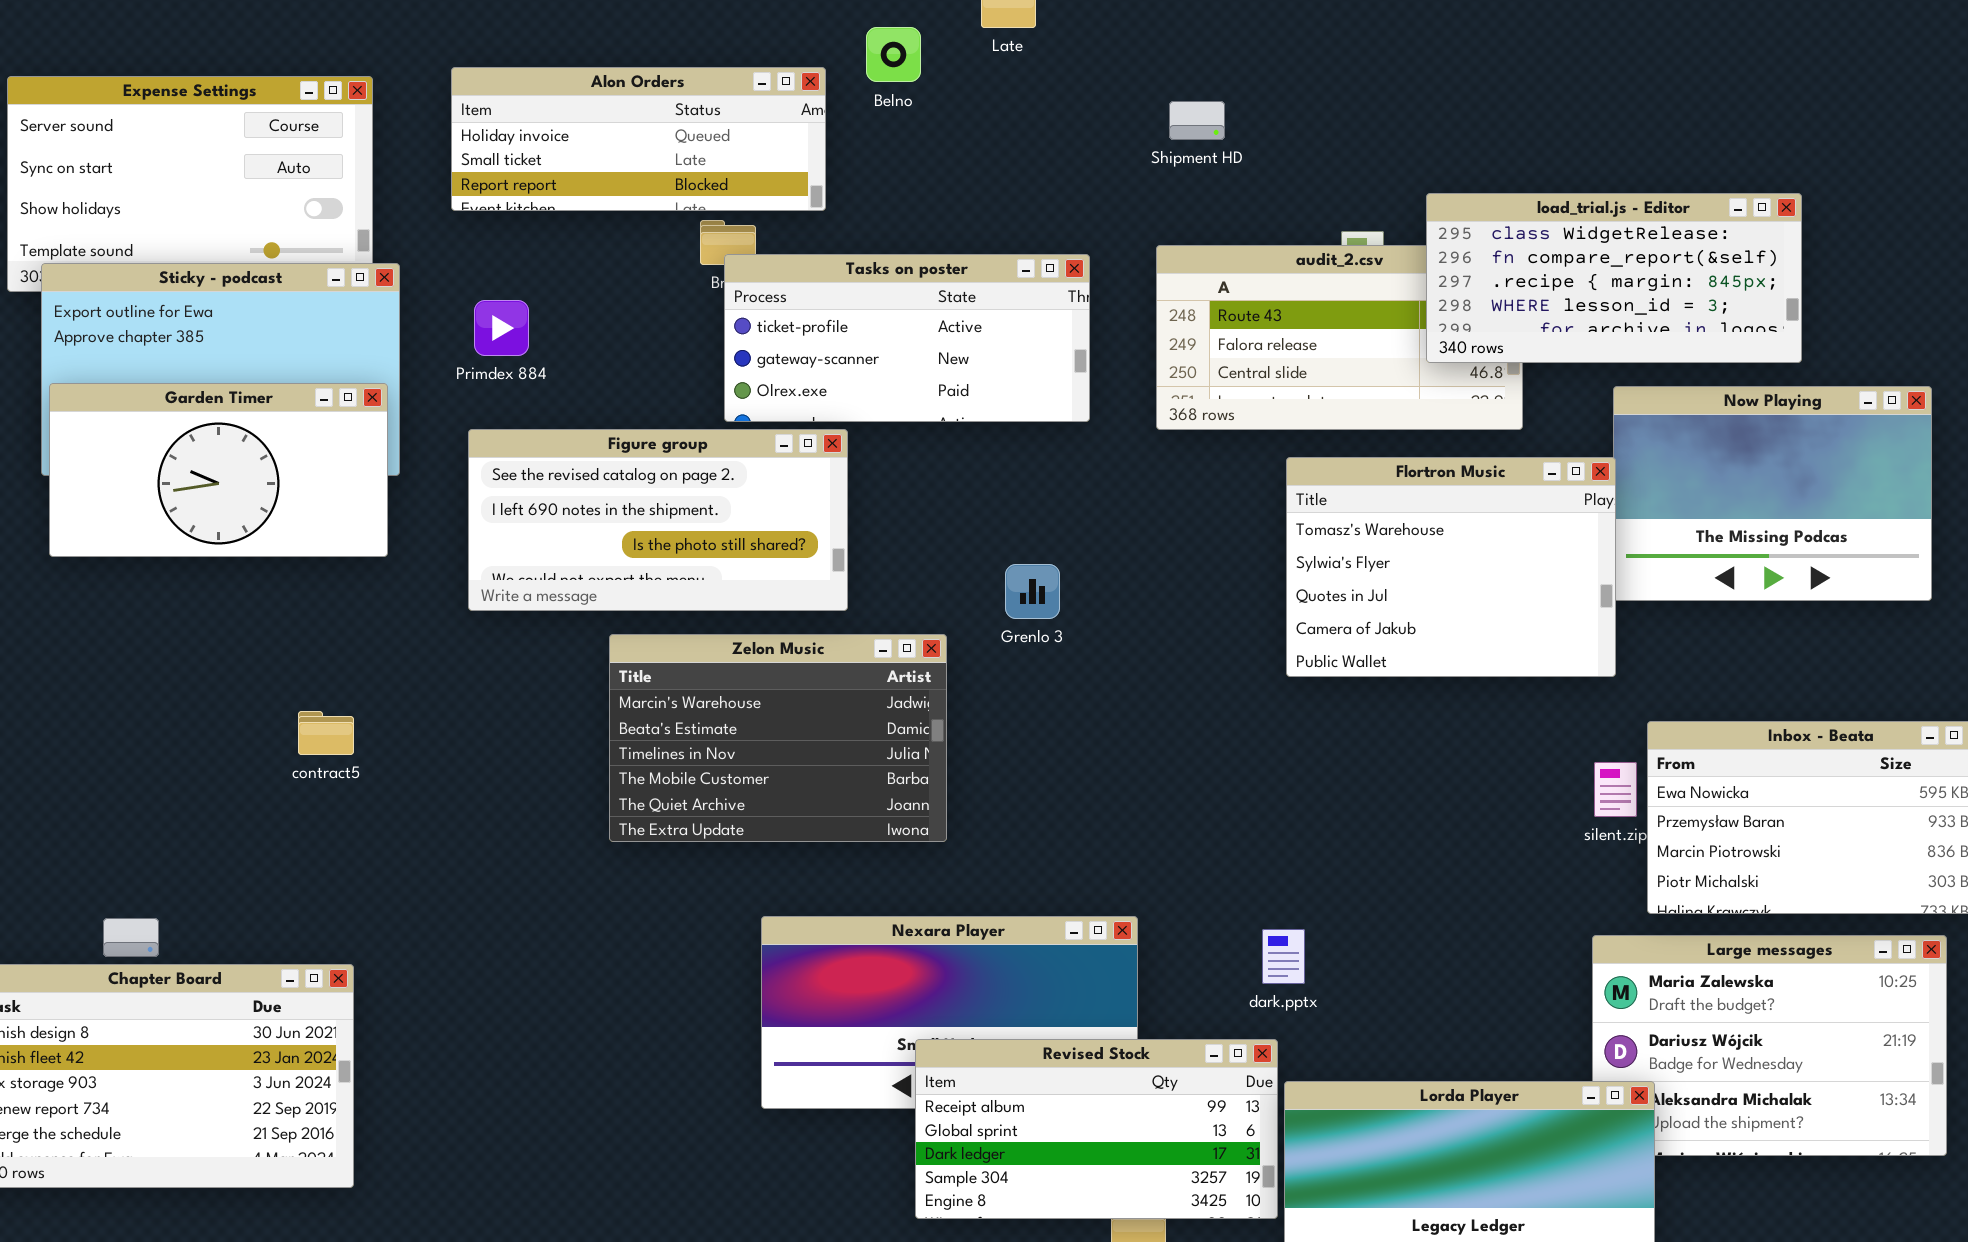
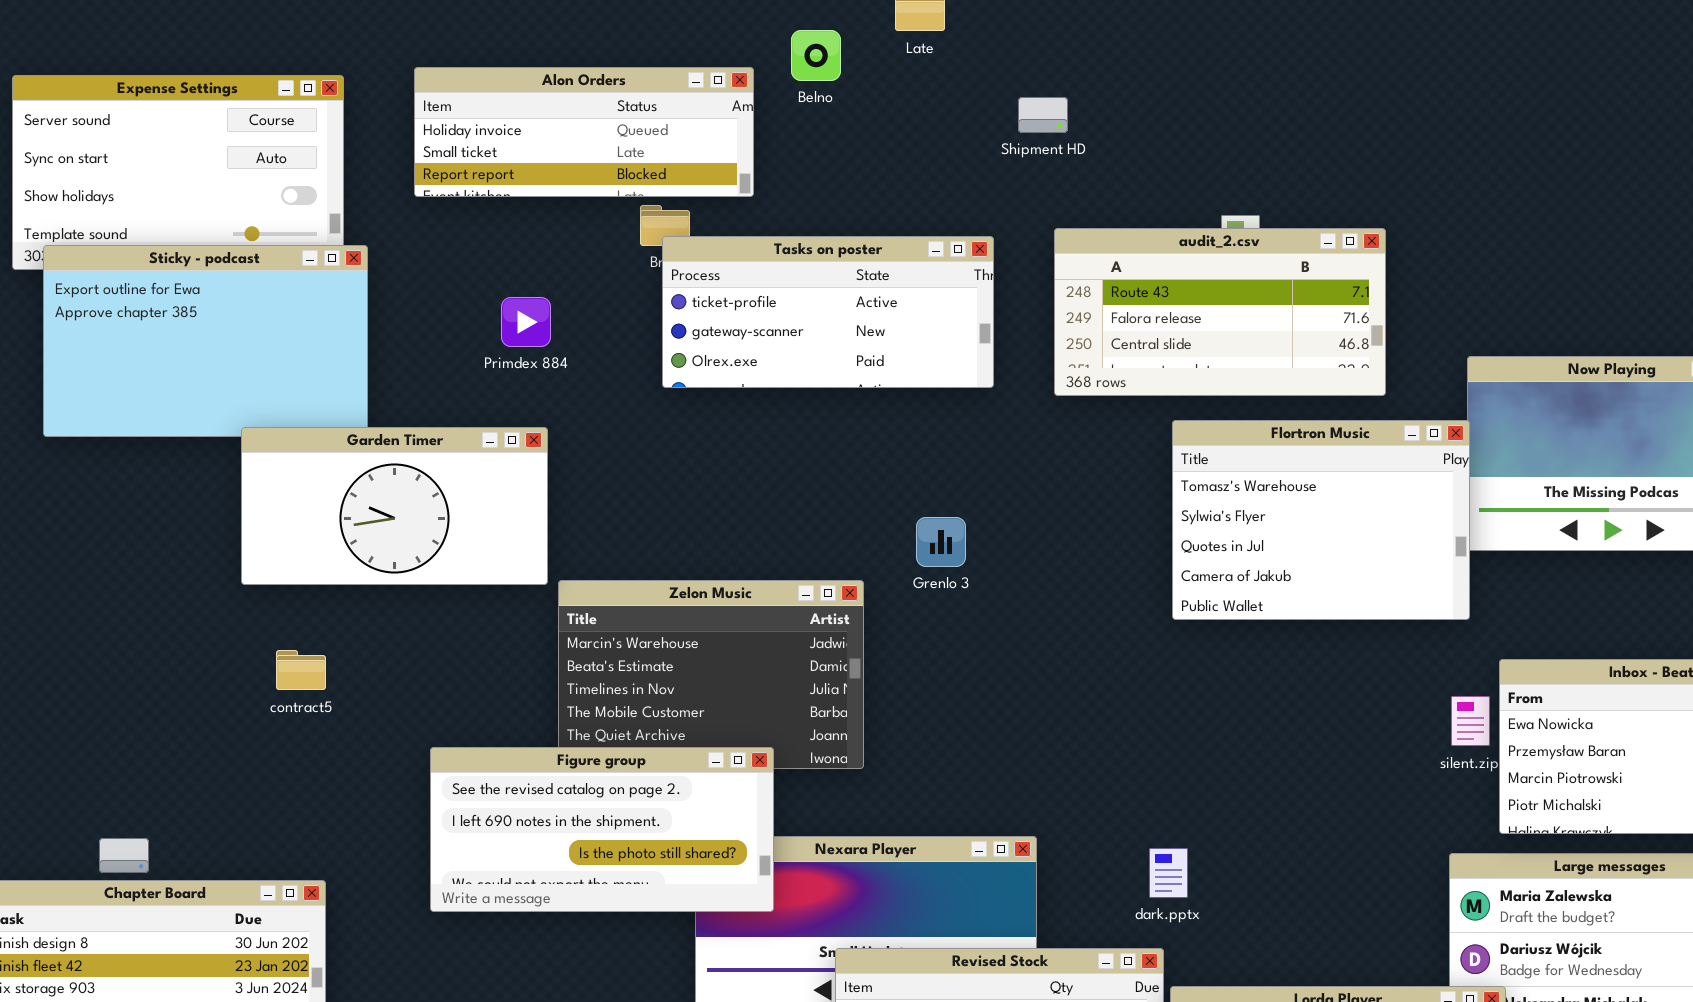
Shipment HD: [1169,101,1225,140] -> [1018,97,1068,133], moved
load_trial.js - Editor: [1426,193,1802,363] -> none, closed
Primdex 884: [474,300,529,356] -> [501,297,551,347], moved
Garden Timer: [49,383,388,557] -> [241,427,548,585], moved
Figure group: [468,429,848,611] -> [430,747,774,912], moved

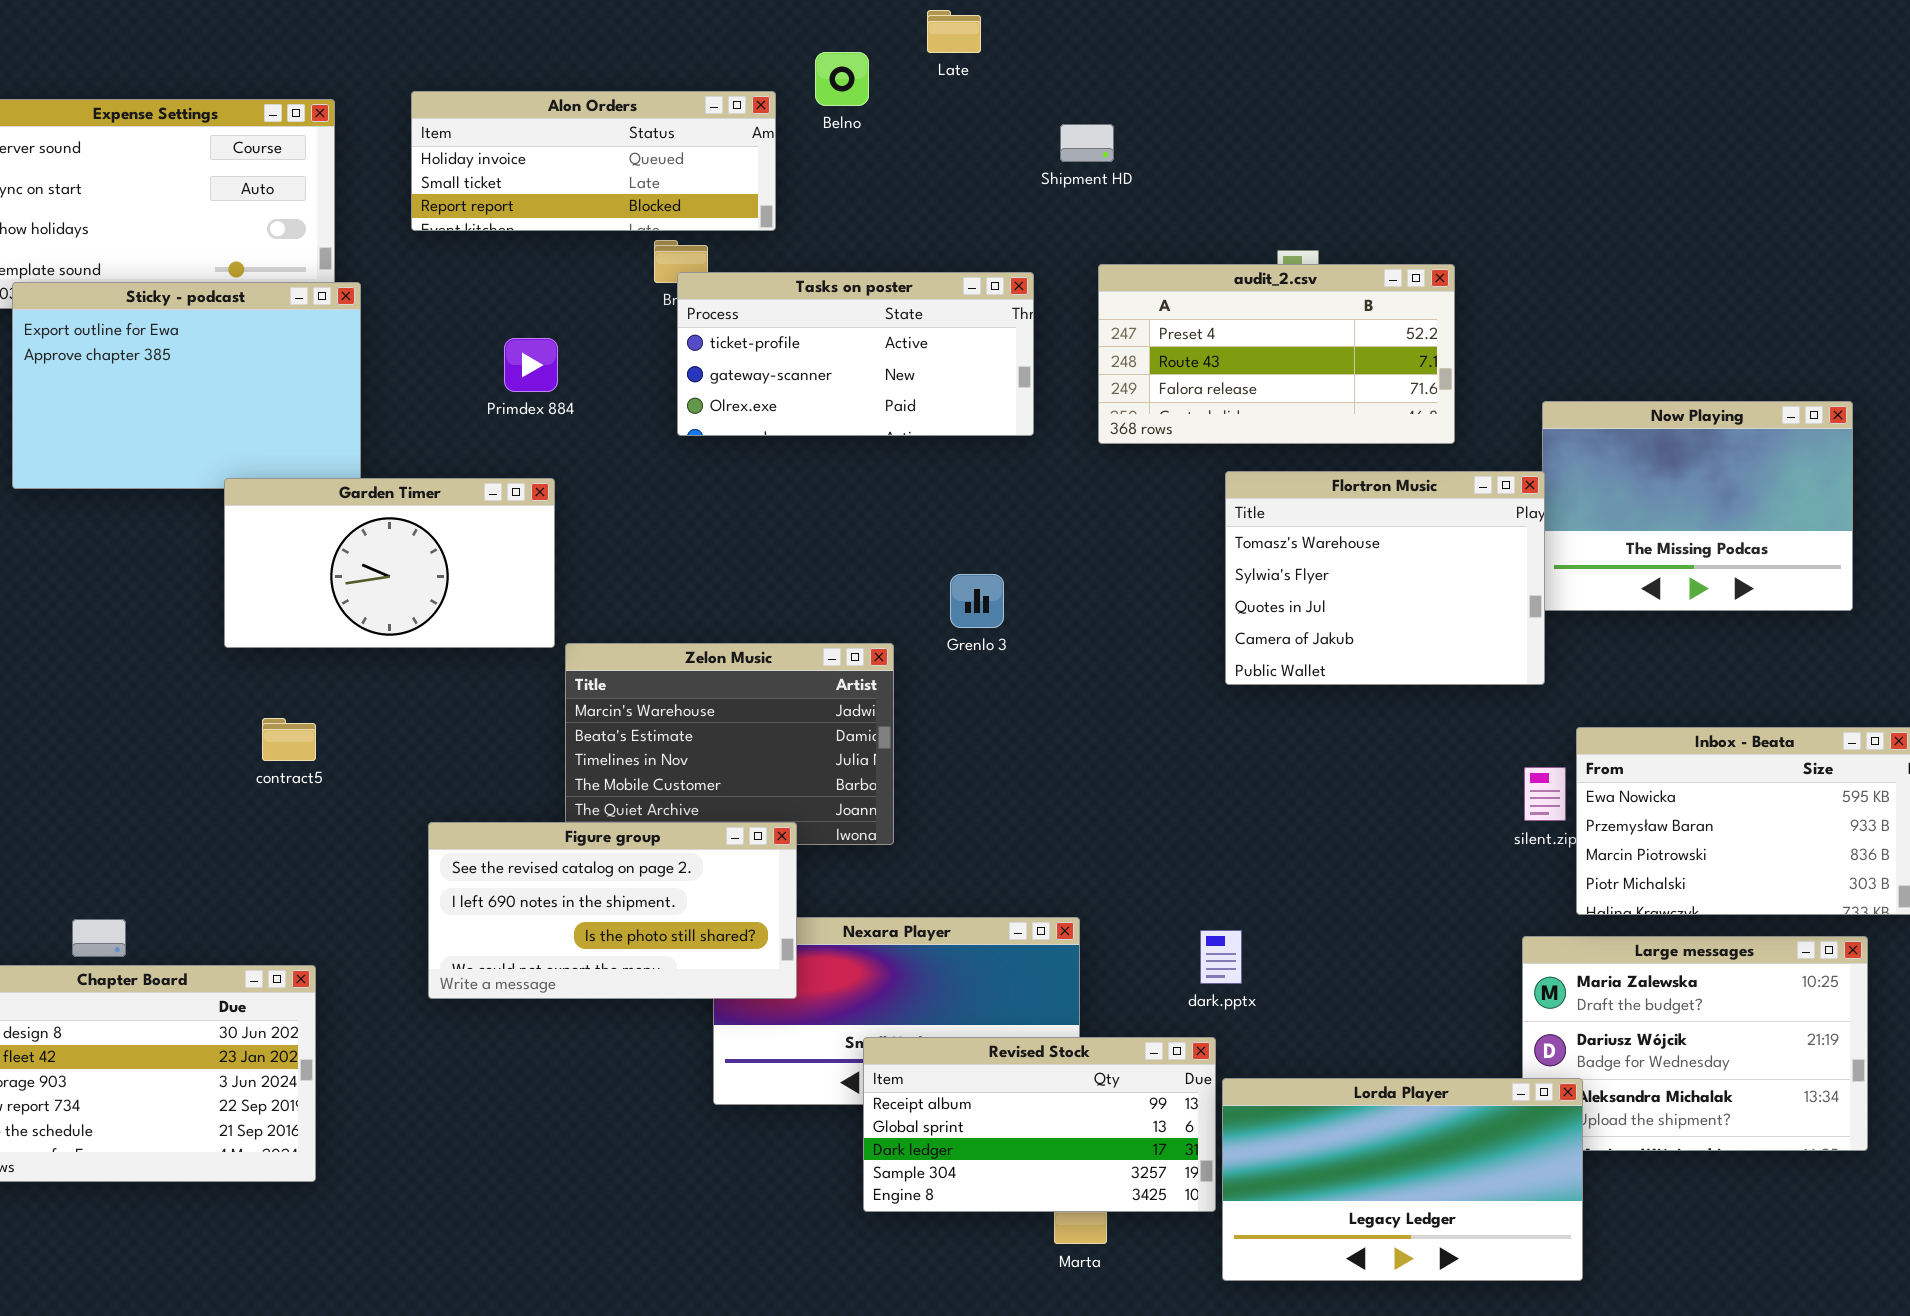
audit_2.csv: [1054,228,1386,396] -> [1098,264,1455,444], scrolled up 1 row

